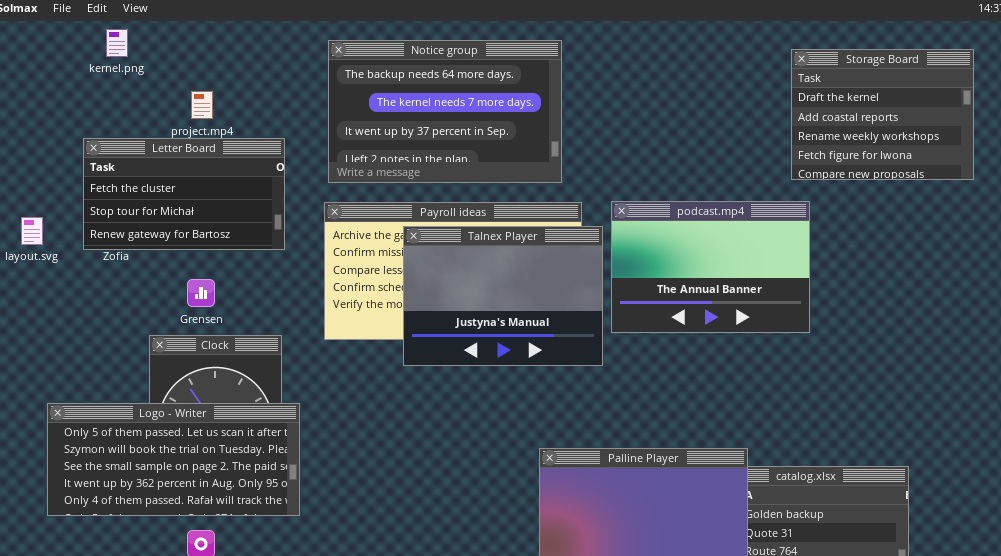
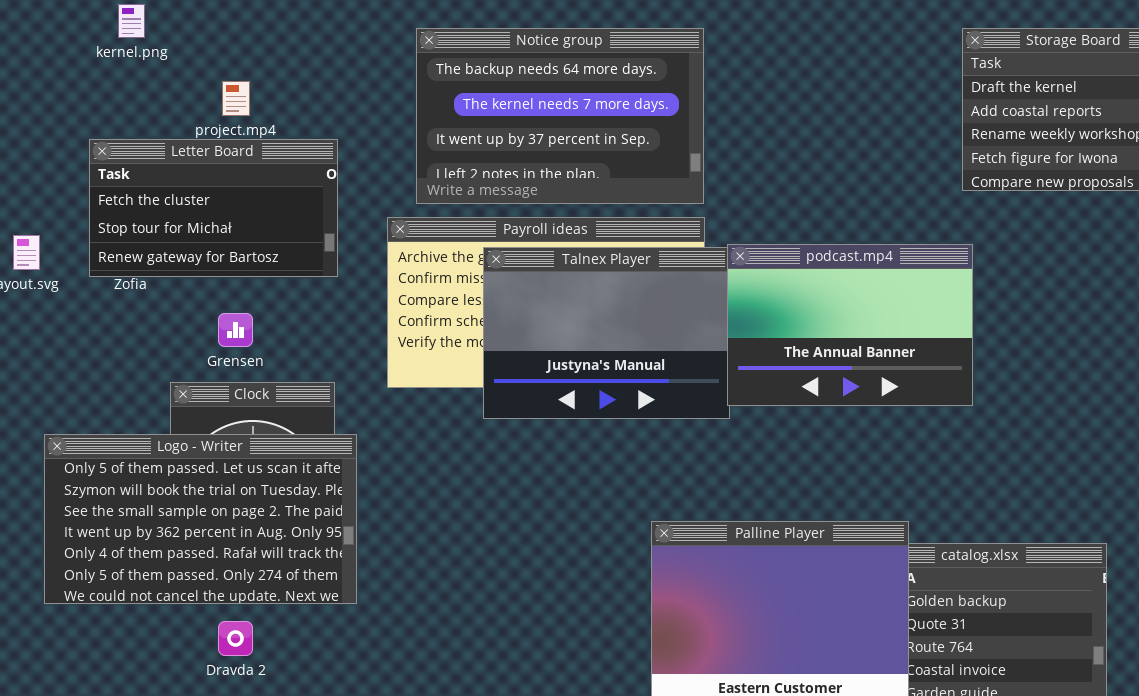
Notice group: [328,40,562,183] -> [416,28,704,204], moved
podcast.mp4: [611,201,810,333] -> [727,244,973,406], moved
Logo - Writer: [47,403,300,516] -> [44,434,357,604], resized

